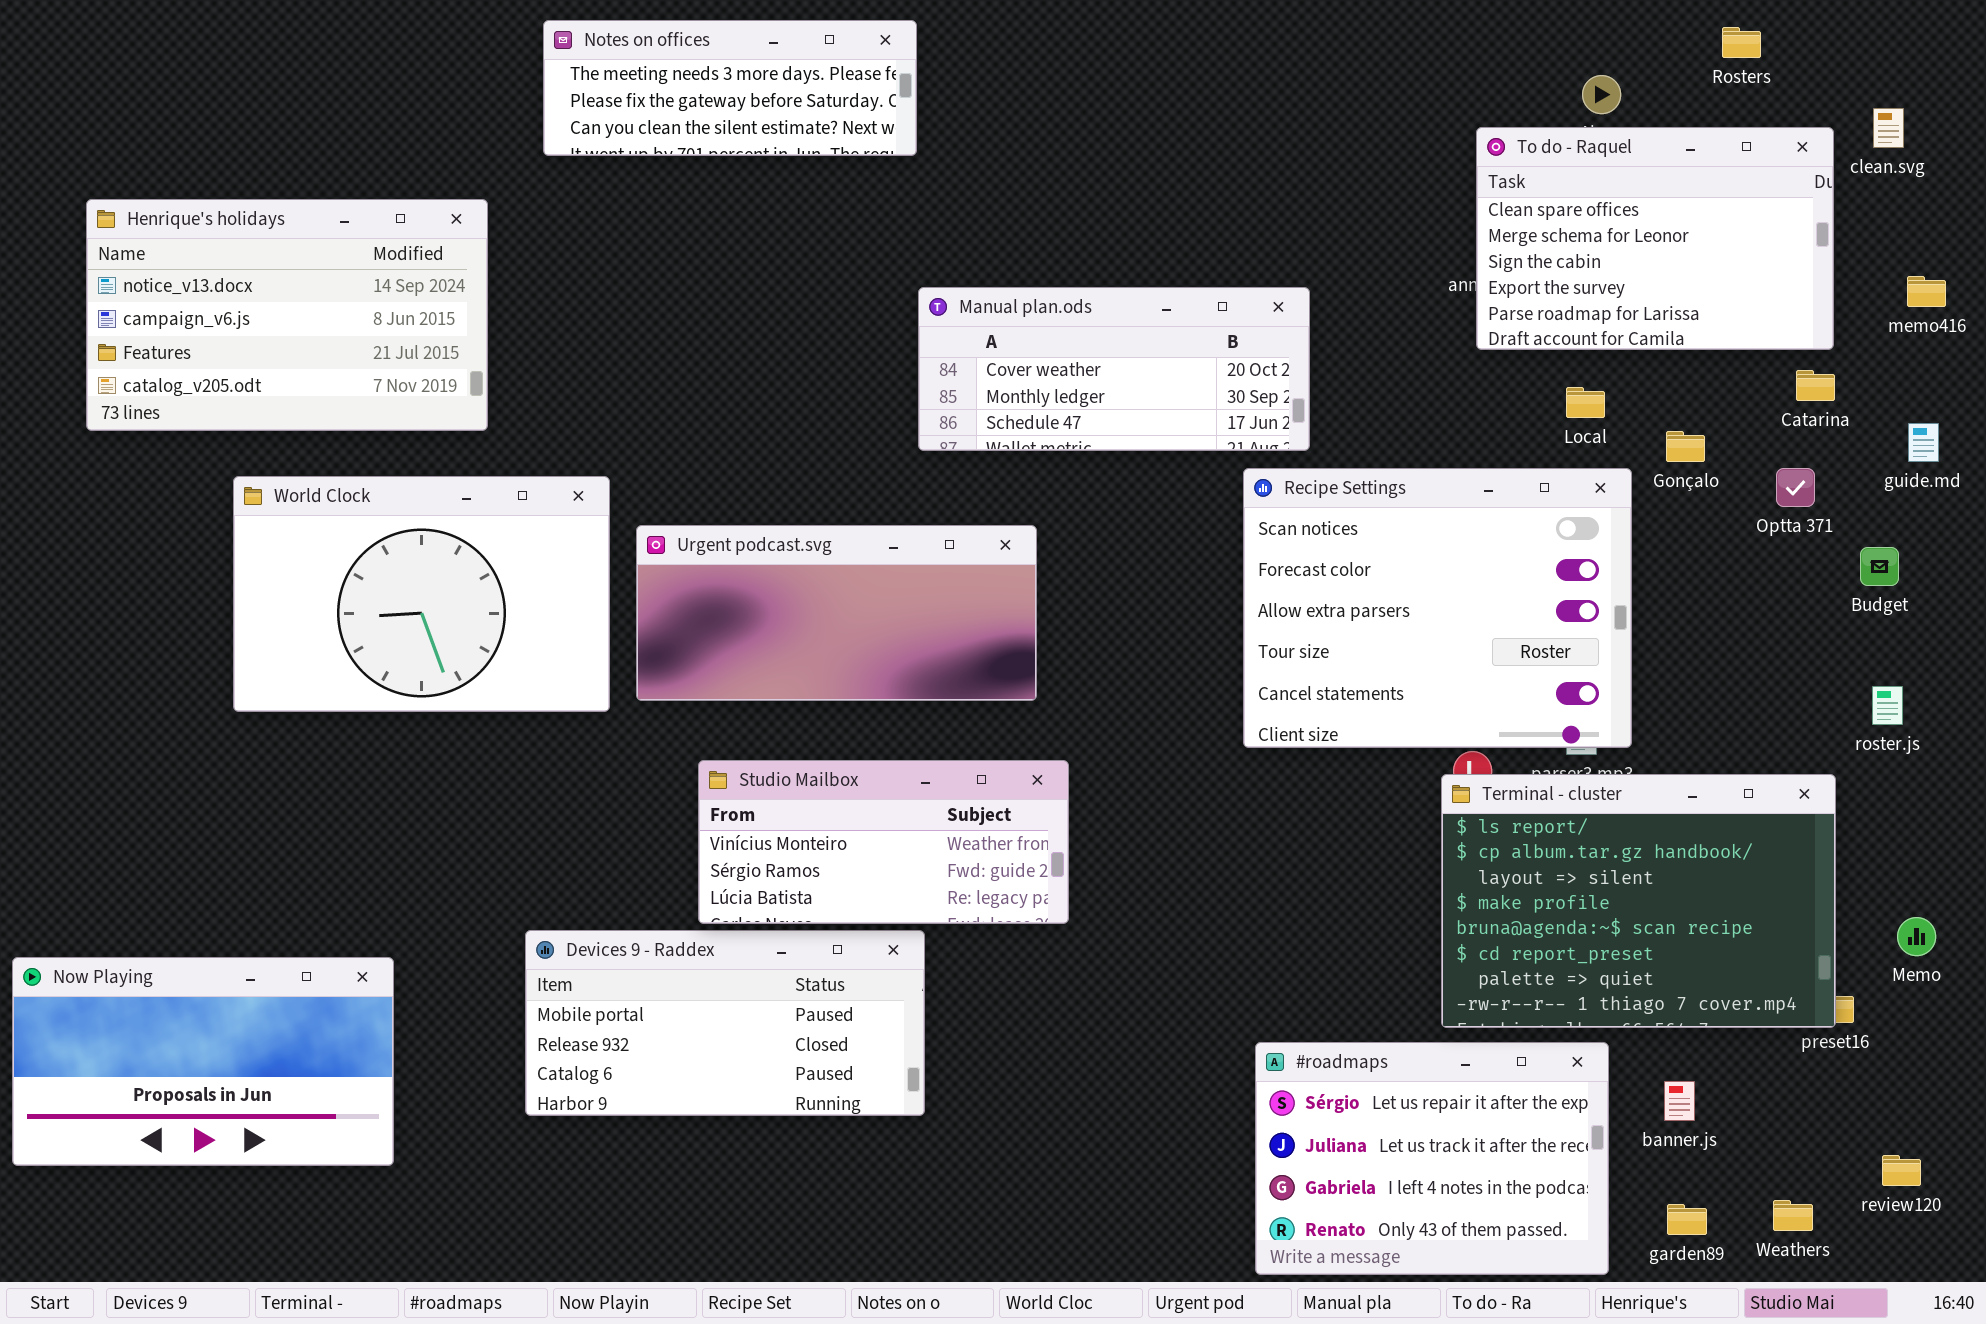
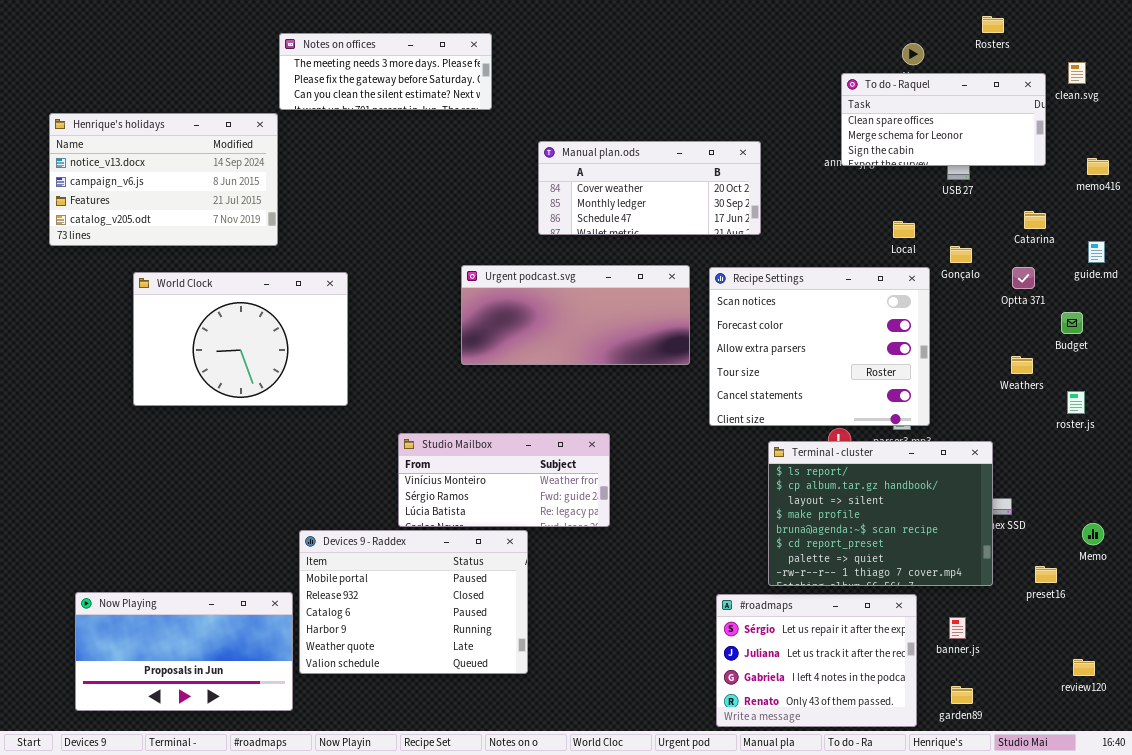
Notes on offices: [543,20,917,156] -> [279,33,492,110], moved
To do - Raquel: [1476,127,1834,350] -> [841,73,1046,166], resized
Manual plan.ods: [918,287,1310,451] -> [538,141,761,235], moved
Urgent podcast.svg: [636,525,1037,701] -> [461,265,690,365], moved
Terminal - cluster: [1441,774,1836,1028] -> [768,441,993,586], moved
Devices 9 - Raddex: [525,930,925,1116] -> [299,530,528,674], resized
Now Playing: [12,957,394,1166] -> [75,592,293,711], moved
Weathers: [1773,1200,1813,1231] -> [1011,356,1033,374], moved

